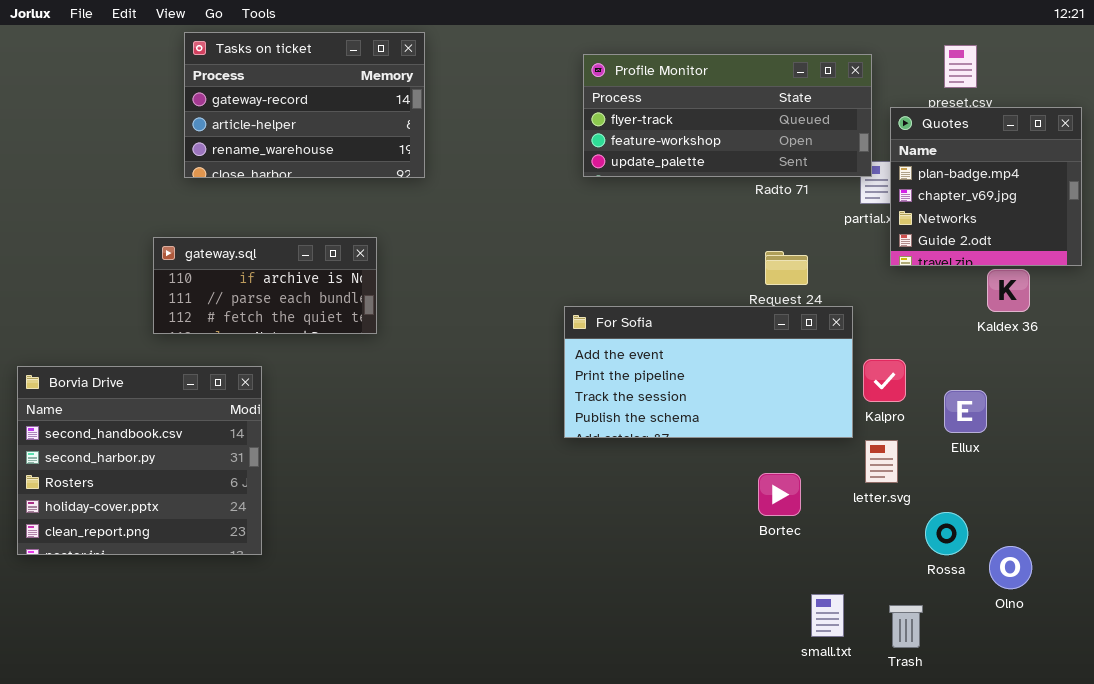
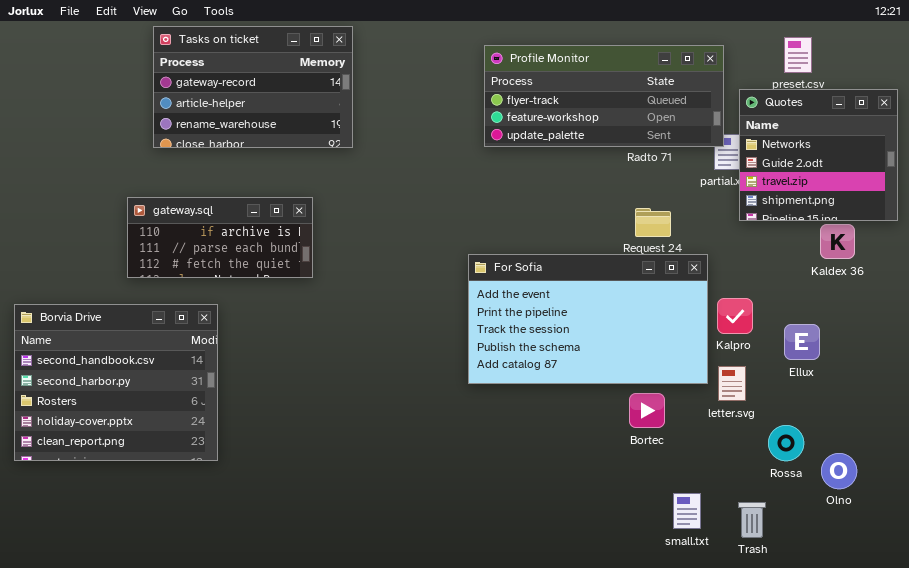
Quotes: [890,107,1082,266] -> [739,89,898,221], scrolled down 2 rows
For Sofia: [564,306,853,438] -> [468,254,708,384], resized

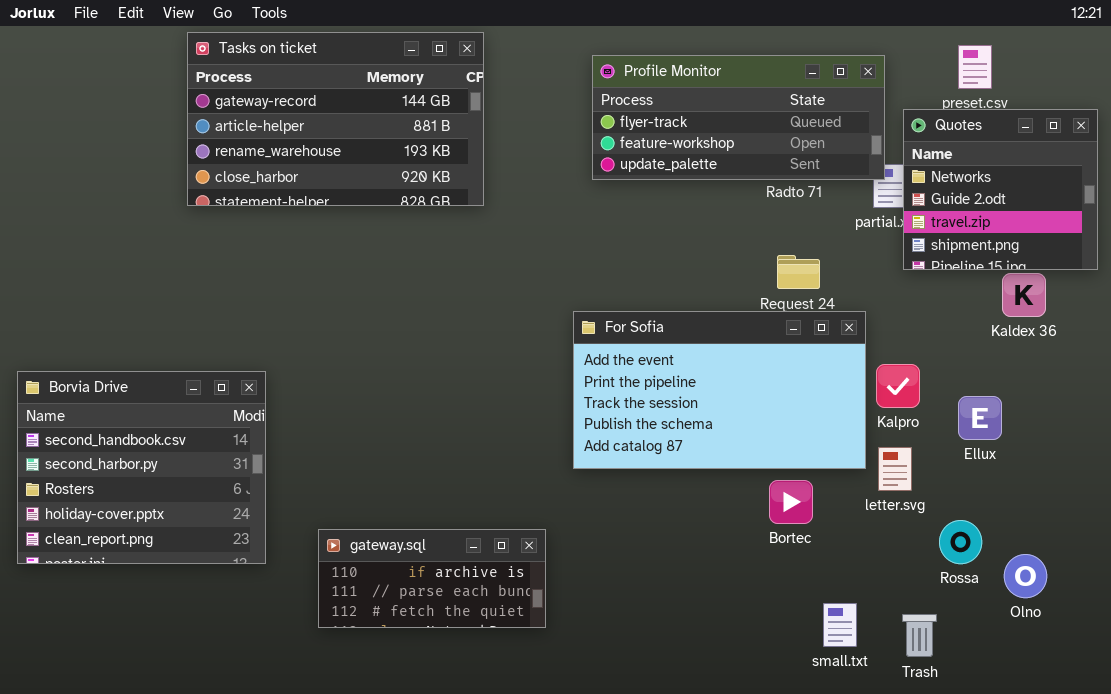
Tasks on ticket: [153,26,353,148] -> [187,32,484,206], resized
gateway.sql: [127,197,313,278] -> [318,529,546,628], moved

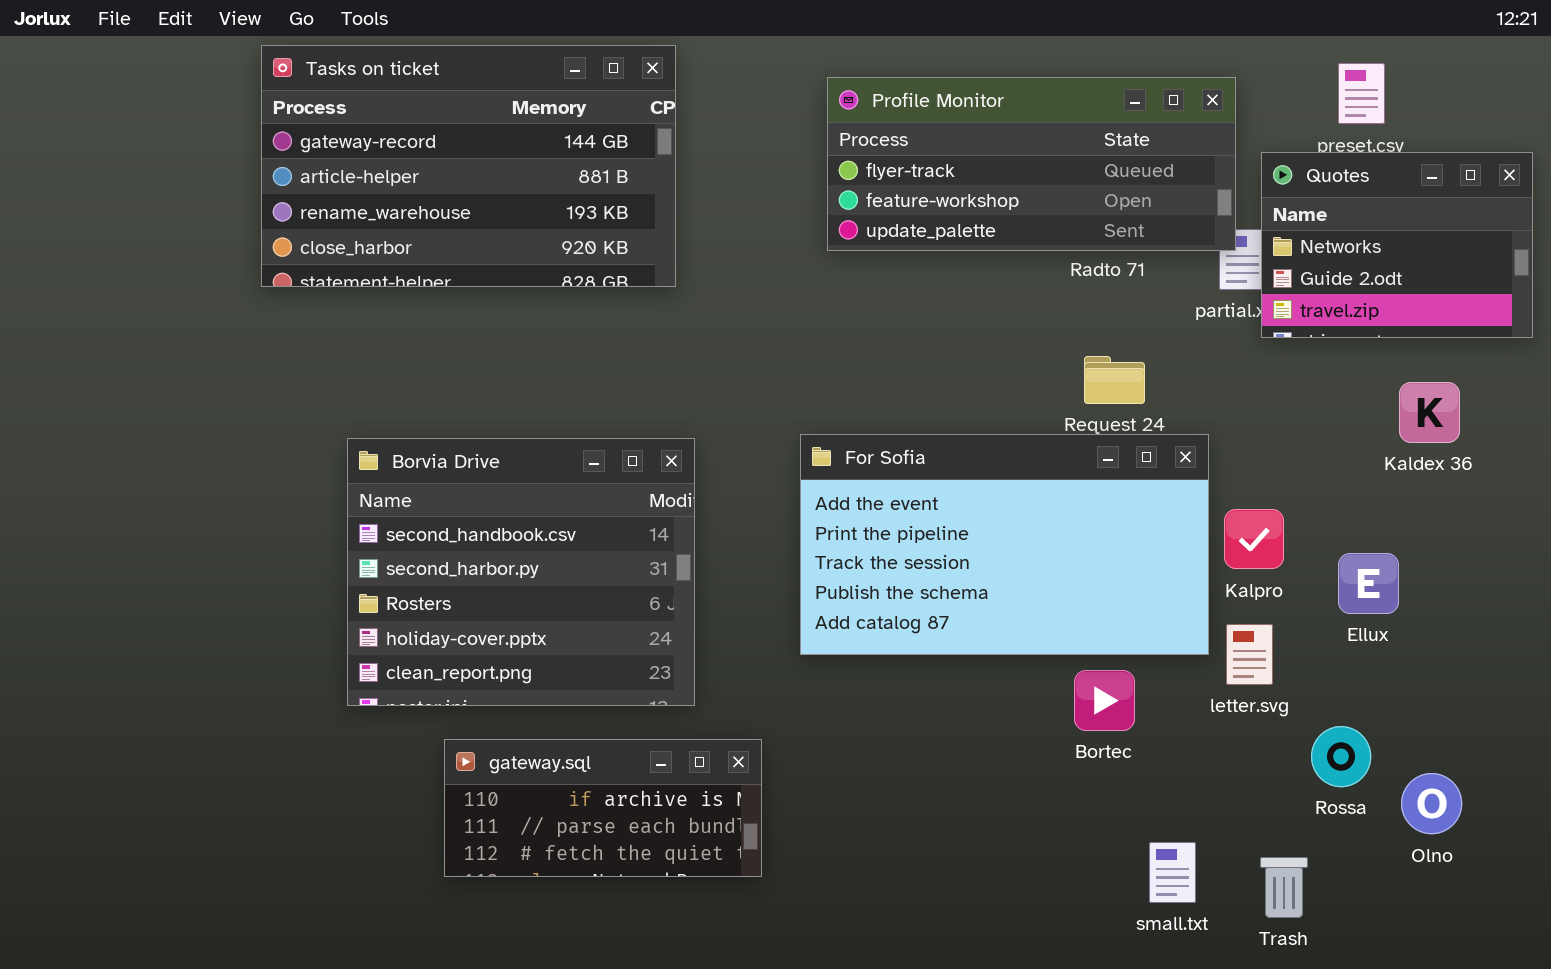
Quotes: [903,109,1098,270] -> [1261,152,1533,338], resized
Borvia Drive: [17,371,266,564] -> [347,438,695,706], moved

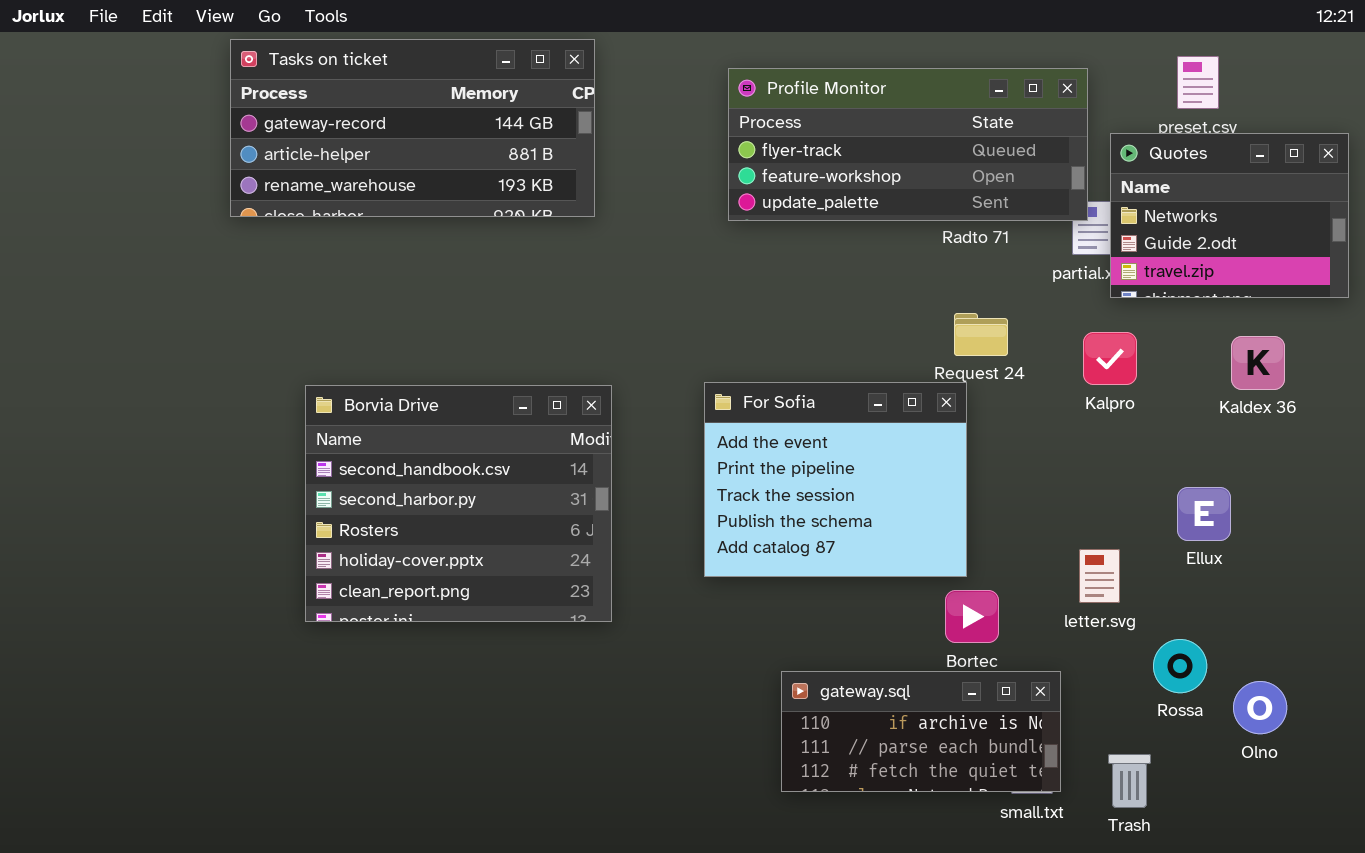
Tasks on ticket: [261,45,676,287] -> [230,39,595,217], resized
For Sofia: [800,434,1209,655] -> [704,382,967,577], resized
Kalpro: [1224,509,1284,569] -> [1083,332,1137,385], moved
gateway.sql: [444,739,762,877] -> [781,671,1061,792], moved

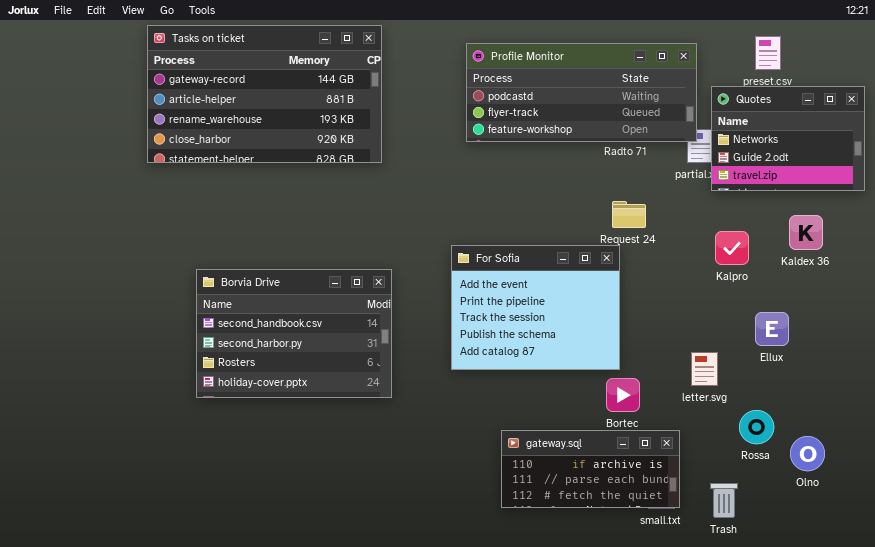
Tasks on ticket: [230,39,595,217] -> [147,25,382,163], resized
Profile Monitor: [728,68,1088,221] -> [466,43,697,142], scrolled up 1 row
Kalpro: [1083,332,1137,385] -> [715,231,749,265], moved
Borvia Drive: [305,385,612,622] -> [196,269,392,398], resized

